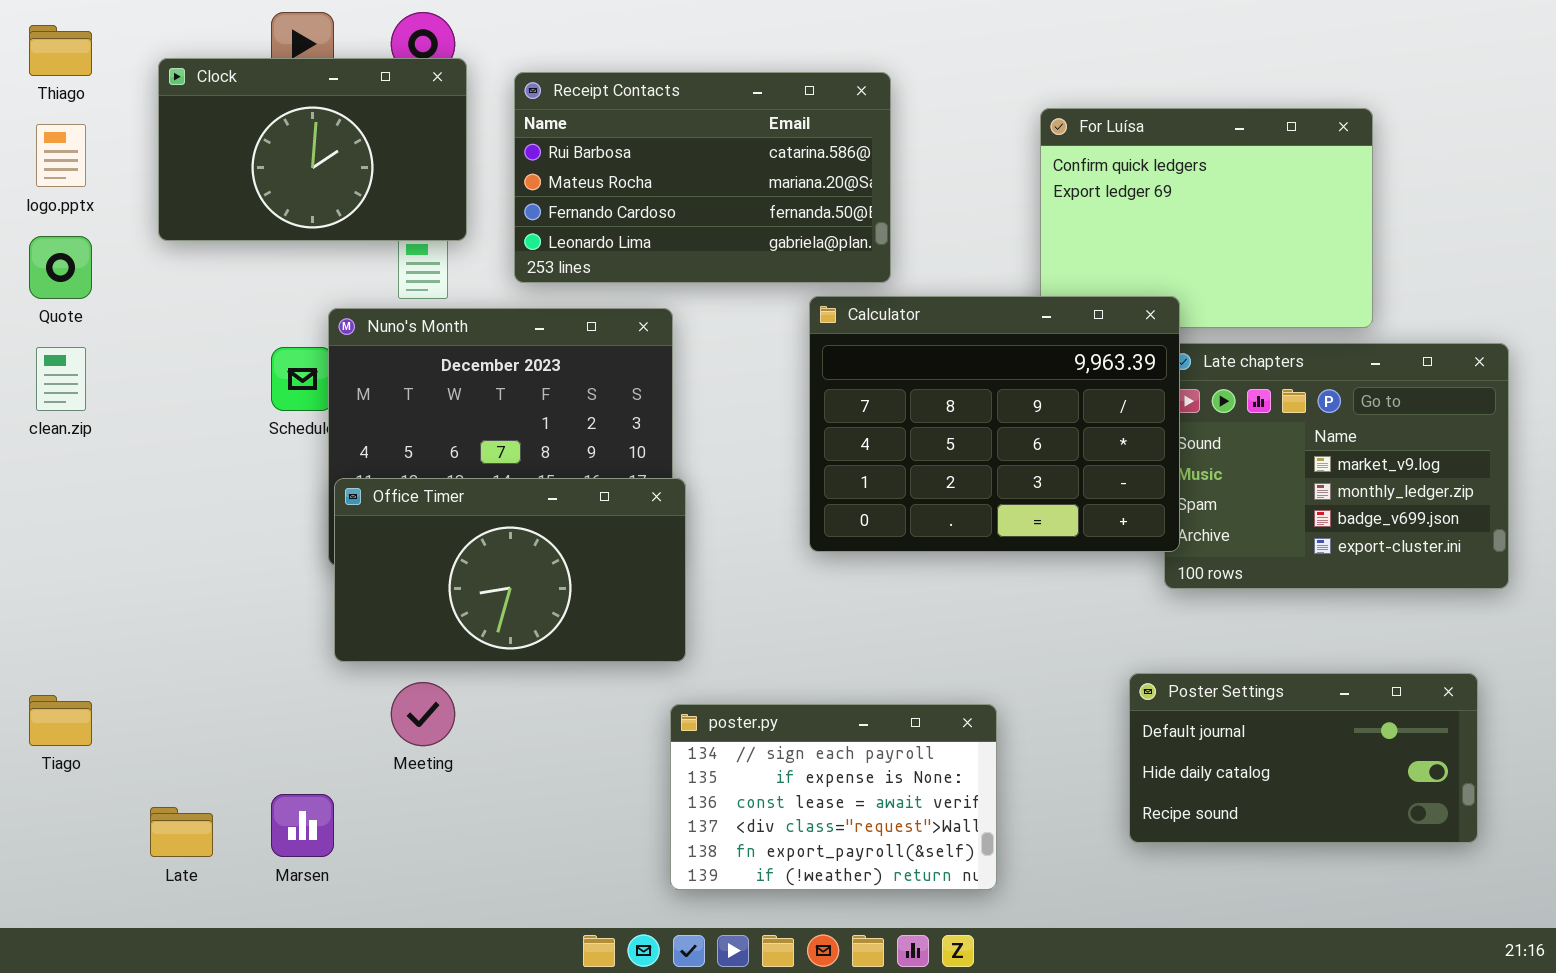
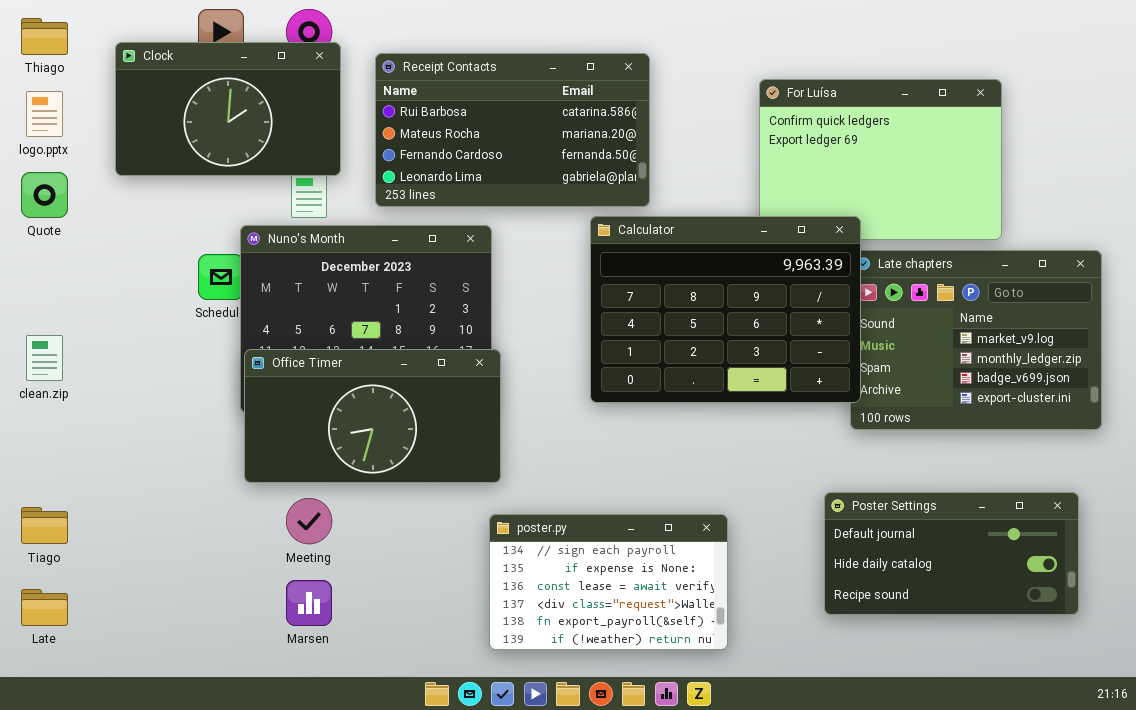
clean.zip: [36,347,86,411] -> [26,335,63,381], moved
Marsen: [271,794,334,857] -> [286,580,332,626], moved
Late: [150,807,213,857] -> [21,589,68,626], moved

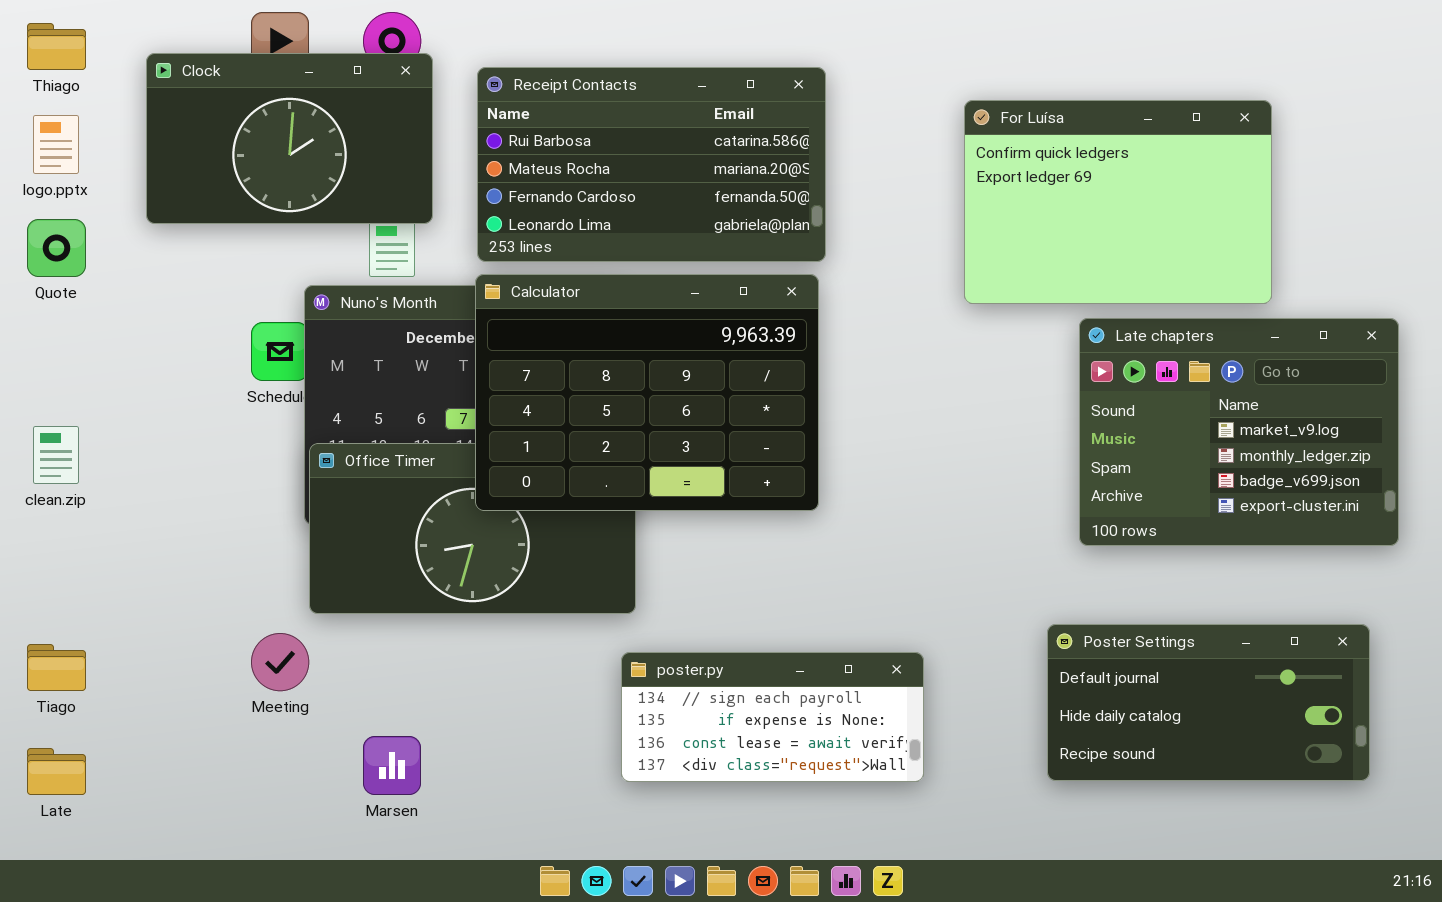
Calculator: [590,216,861,403] -> [475,274,819,511], moved
Meeting: [286,498,332,544] -> [251,633,309,691], moved
poster.py: [489,514,728,650] -> [621,652,924,782], resized

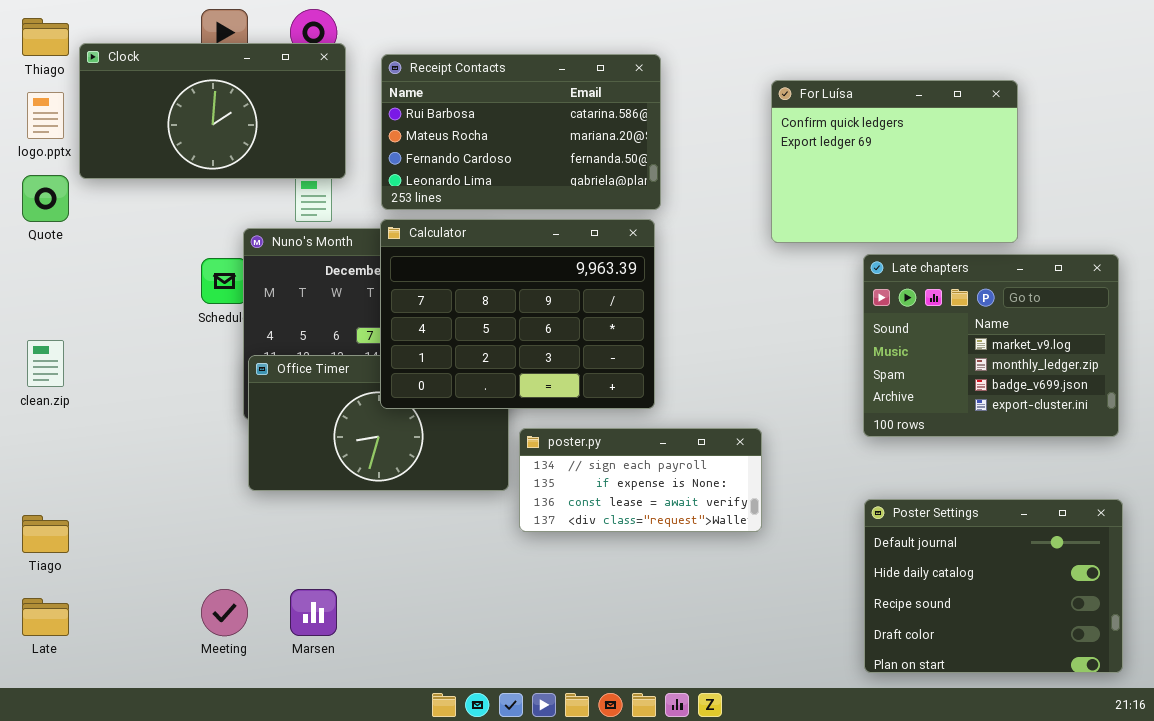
Clock: [146,53,433,224] -> [79,43,346,179], resized
Poster Settings: [1047,624,1370,781] -> [864,499,1123,673], moved, resized
Meeting: [251,633,309,691] -> [201,589,248,636], moved
poster.py: [621,652,924,782] -> [519,428,762,532], moved

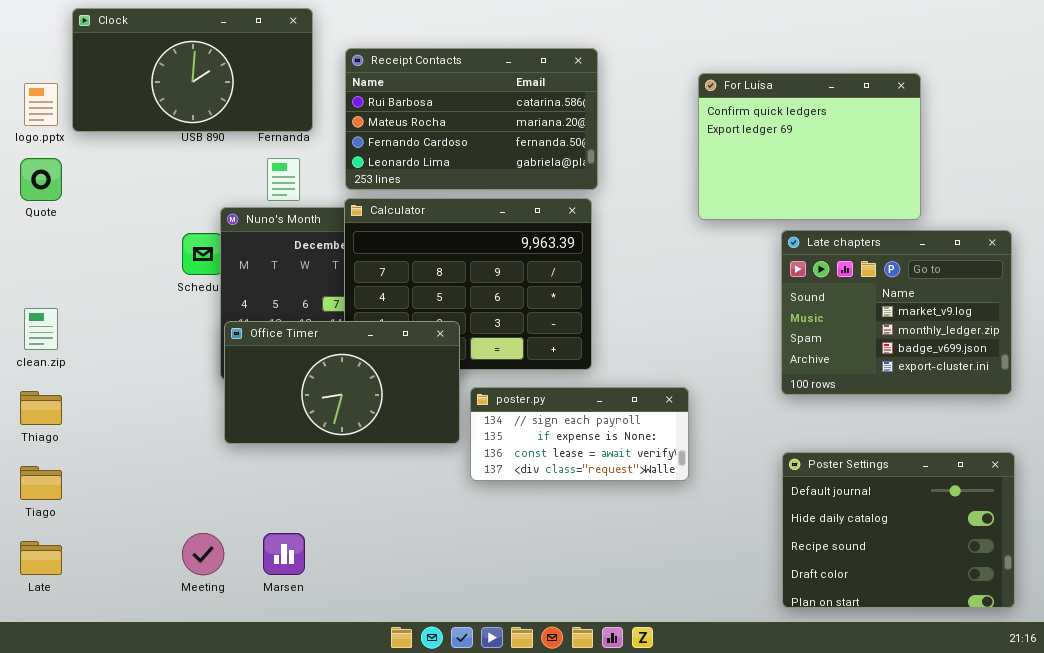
Thiago: [22,18,69,56] -> [20,391,62,425], moved
Clock: [79,43,346,179] -> [72,8,313,132], moved
Office Timer: [248,355,509,491] -> [224,321,460,444], raised

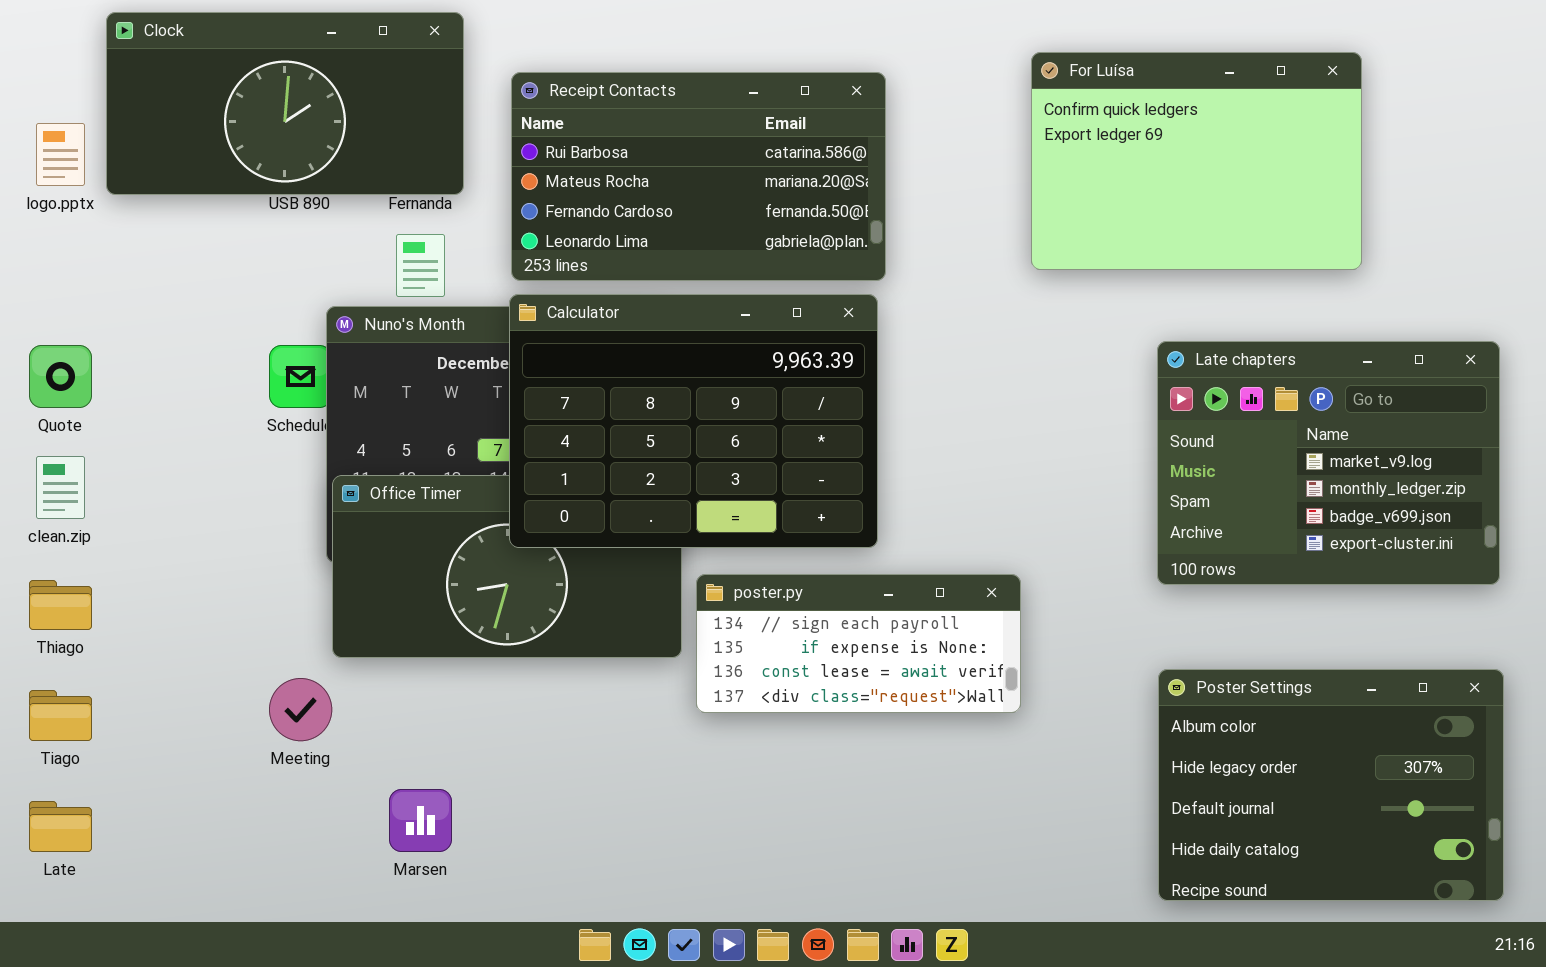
For Luísa: [698,73,921,220] -> [1031,52,1362,270], moved
Quote: [20,158,62,201] -> [29,345,92,408], moved
Calculator: [344,198,592,370] -> [509,294,878,548], raised
Poster Settings: [782,452,1015,608] -> [1158,669,1504,901], scrolled up 2 rows
Meeting: [182,533,224,575] -> [269,678,332,741], moved

